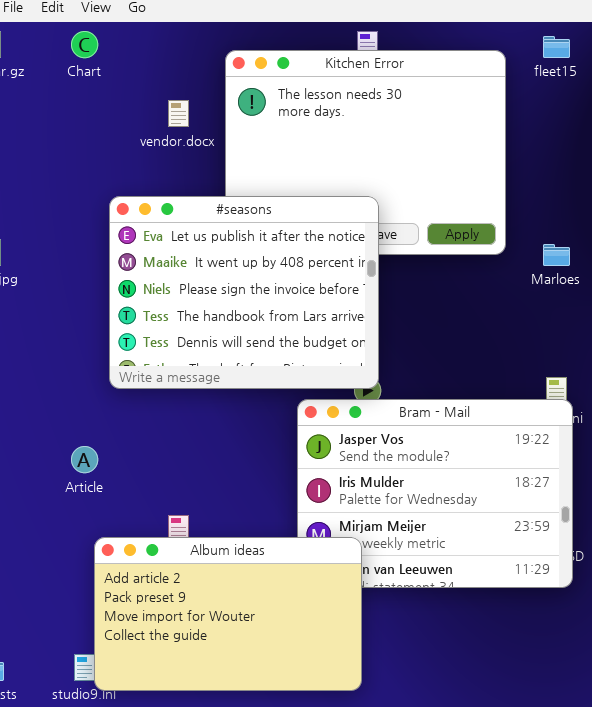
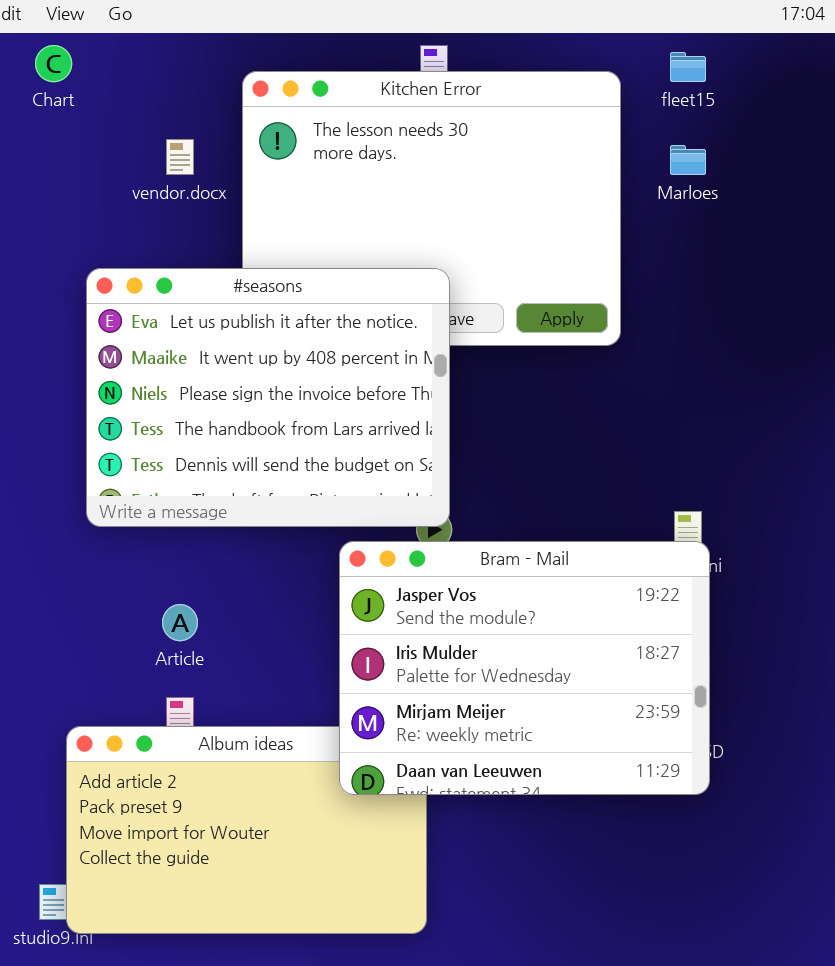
Marloes: [543,244,570,266] -> [670,145,706,175], moved
Bram - Mail: [297,399,573,588] -> [339,541,710,795], raised
Article: [71,446,98,473] -> [162,604,198,641], moved

